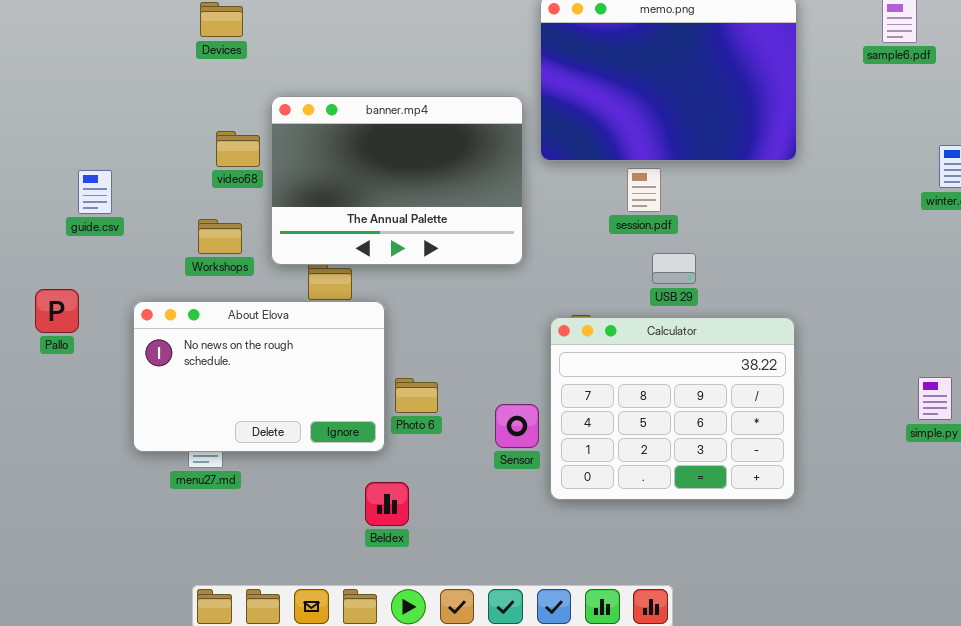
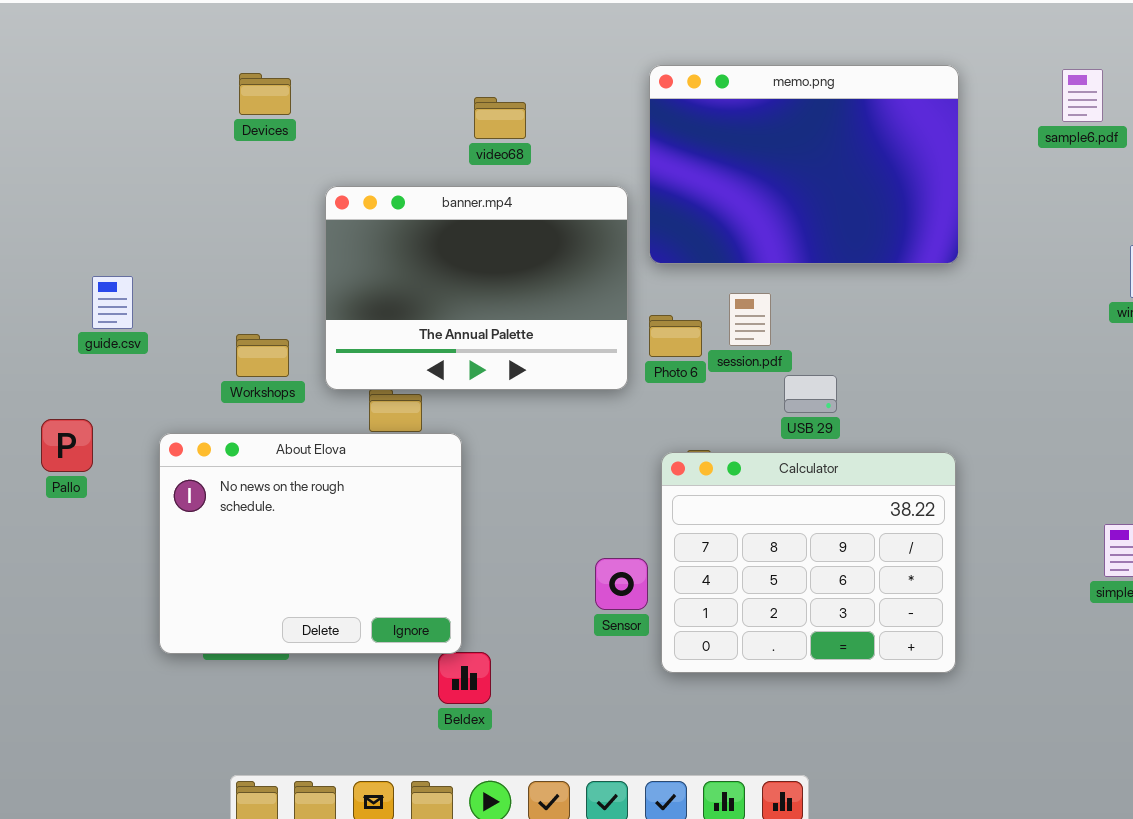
video68: [216,131,260,167] -> [474,97,526,139], moved
session.pdf: [627,168,661,212] -> [729,293,771,346], moved
About Elova: [133,301,385,452] -> [159,433,462,654], resized
Photo 6: [395,378,438,413] -> [649,315,702,357], moved

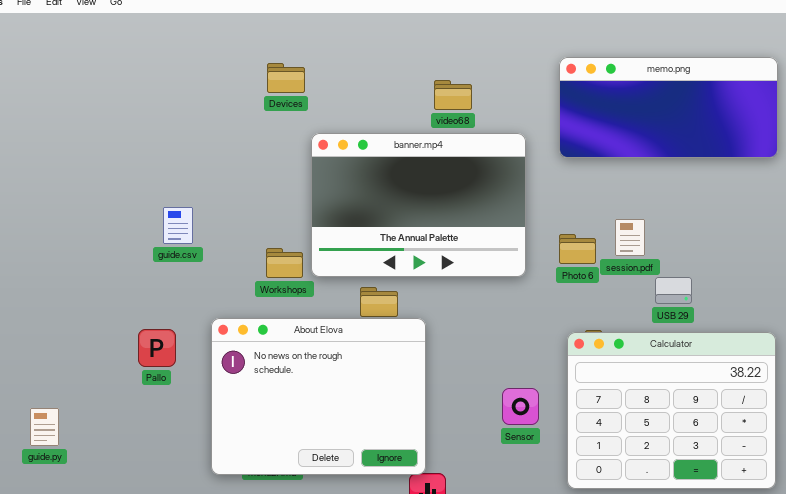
memo.png: [649,65,959,264] -> [559,57,778,158], resized
banner.mp4: [325,186,628,390] -> [311,133,526,277], moved
Pallo: [41,419,93,472] -> [138,329,176,367], moved
Sensor: [595,558,648,610] -> [502,388,539,425], moved

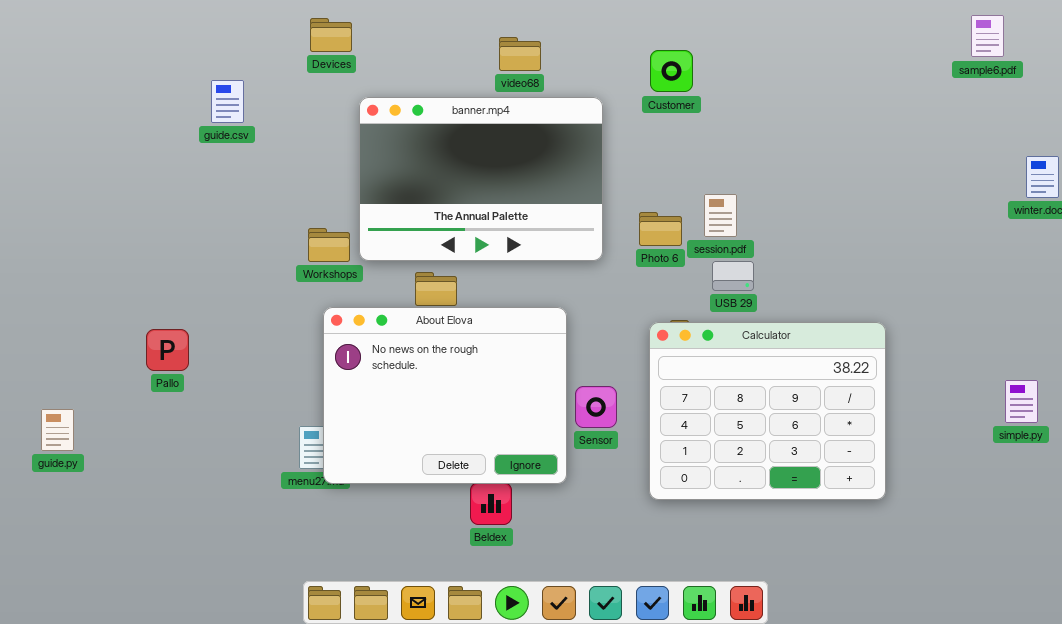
memo.png: [559,57,778,158] -> none, closed
guide.csv: [163,207,193,244] -> [211,80,244,123], moved
USB 29: [655,277,692,304] -> [712,261,754,291], moved
About Elova: [211,318,426,475] -> [323,307,567,484], moved
Pallo: [138,329,176,367] -> [146,329,189,371], moved

